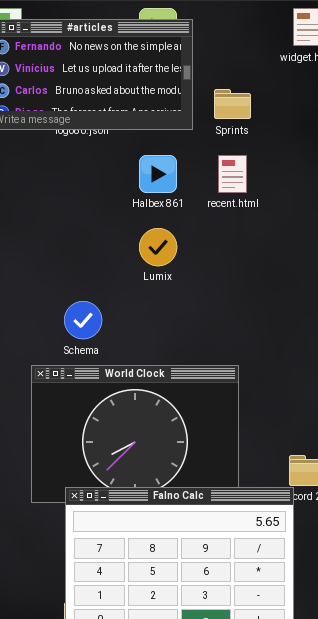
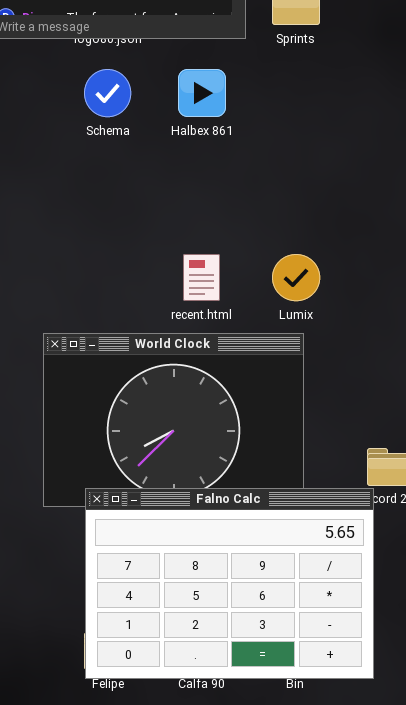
recent.html: [218,155,247,193] -> [183,254,220,301], moved
Lumix: [139,228,177,266] -> [272,254,320,301], moved
Schema: [64,301,102,339] -> [84,69,131,117], moved

